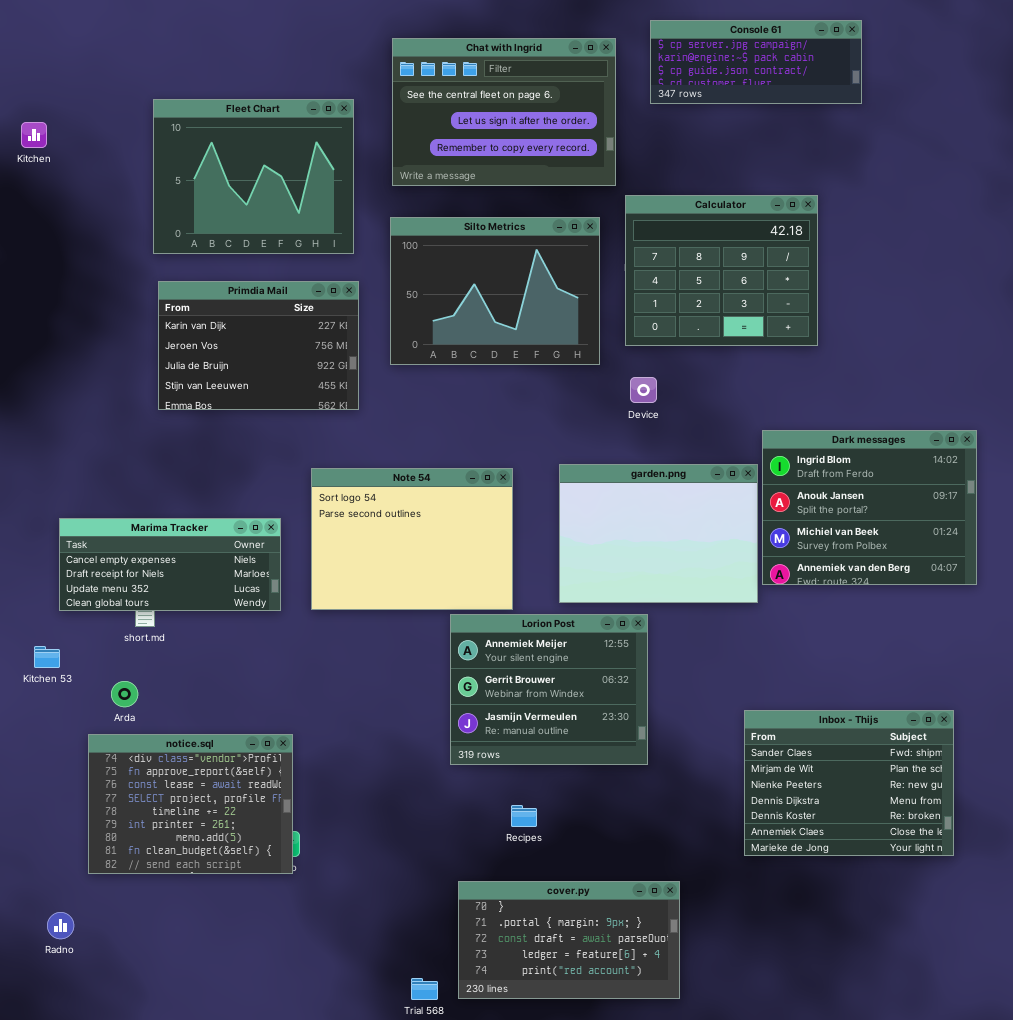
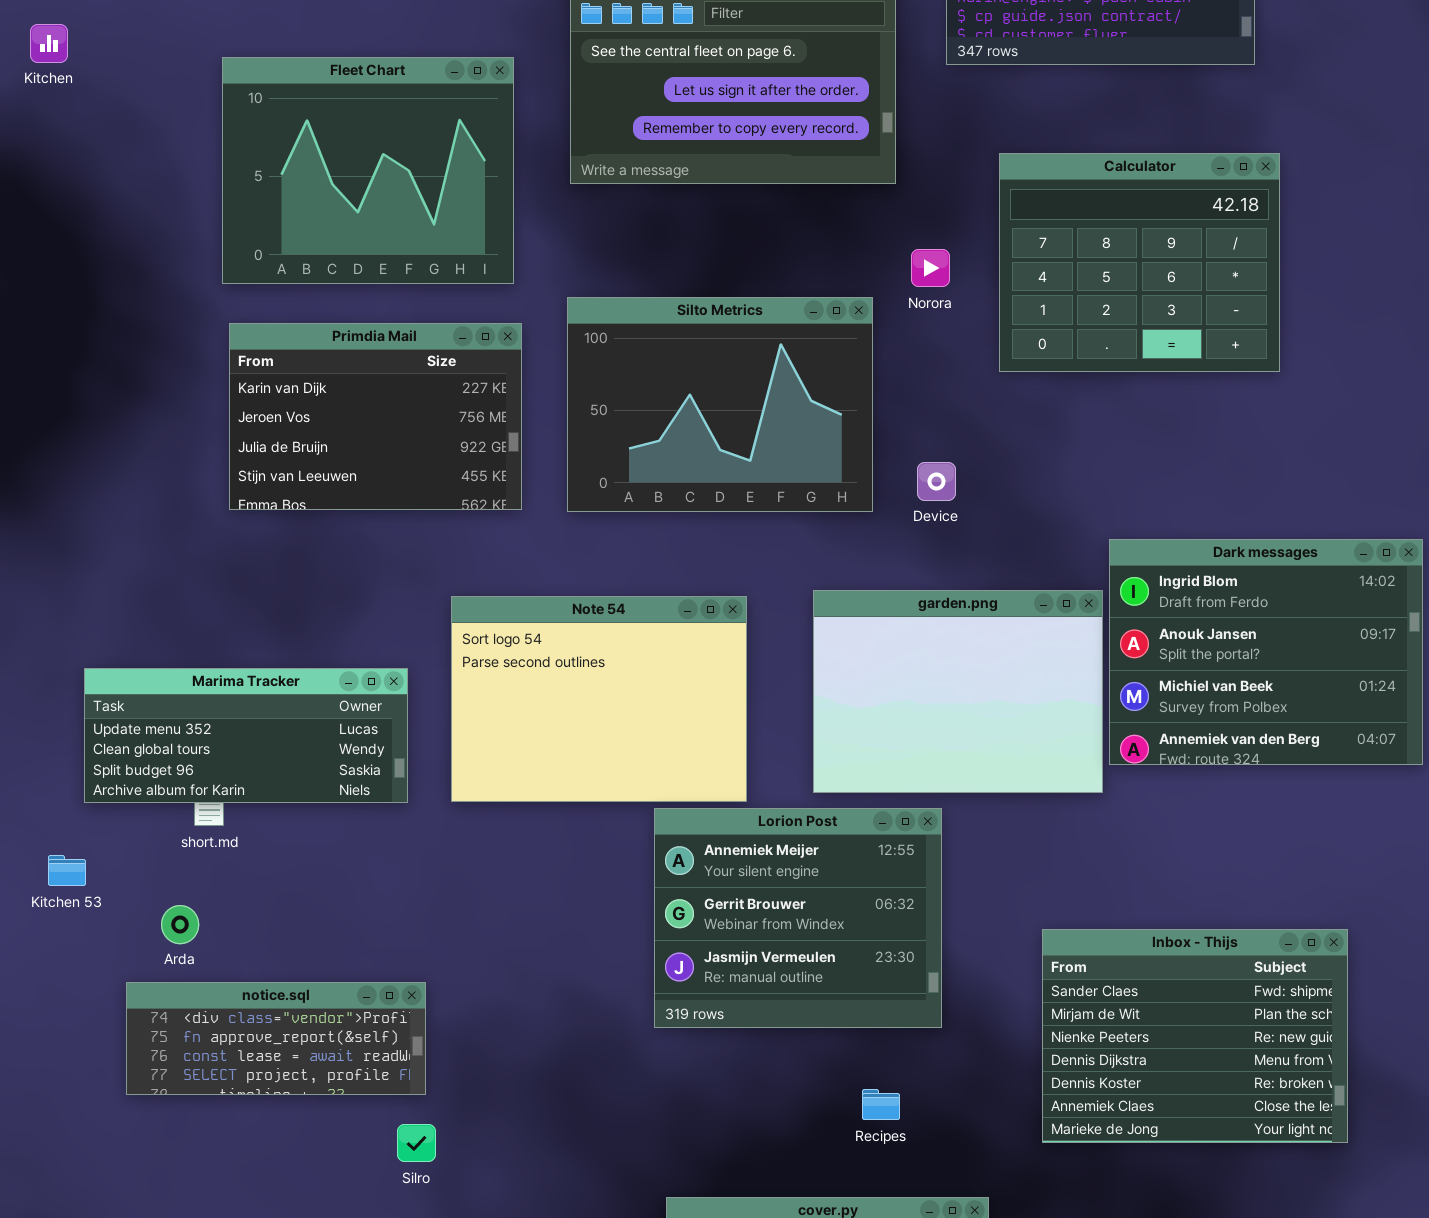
Kitchen: [21,122,47,148] -> [30,24,68,63], moved
Calculator: [625,195,818,346] -> [999,153,1280,372], moved
Silto Metrics: [390,217,600,365] -> [567,297,873,512], moved
Marima Tracker: [59,518,281,611] -> [84,668,408,803], scrolled down 2 rows
Inbox - Thijs: [744,710,954,856] -> [1042,929,1348,1143], moved
notice.sql: [88,734,293,874] -> [126,982,426,1095], resized
Recipes: [511,805,537,827] -> [862,1089,900,1120], moved

